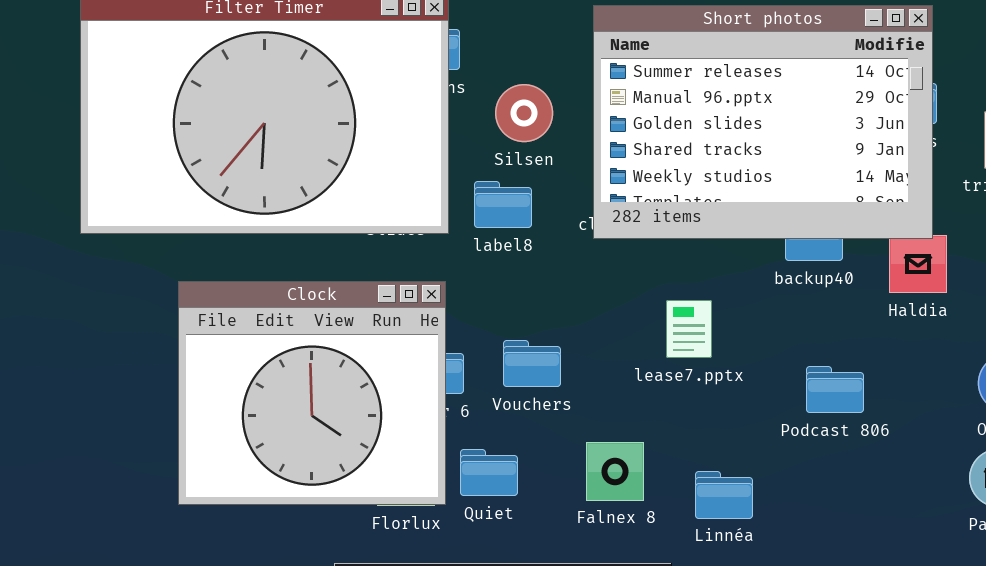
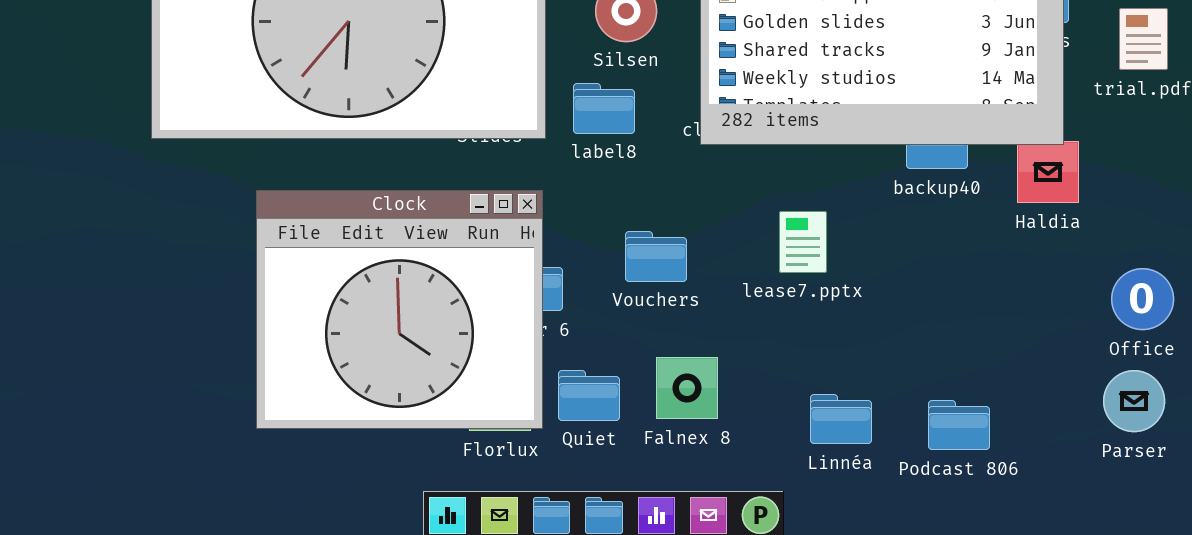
Vouchers: [503,340,561,387] -> [625,231,687,282], moved
Podcast 806: [806,366,864,413] -> [928,400,990,450], moved
Falnex 8: [586,442,644,501] -> [656,357,718,419], moved

